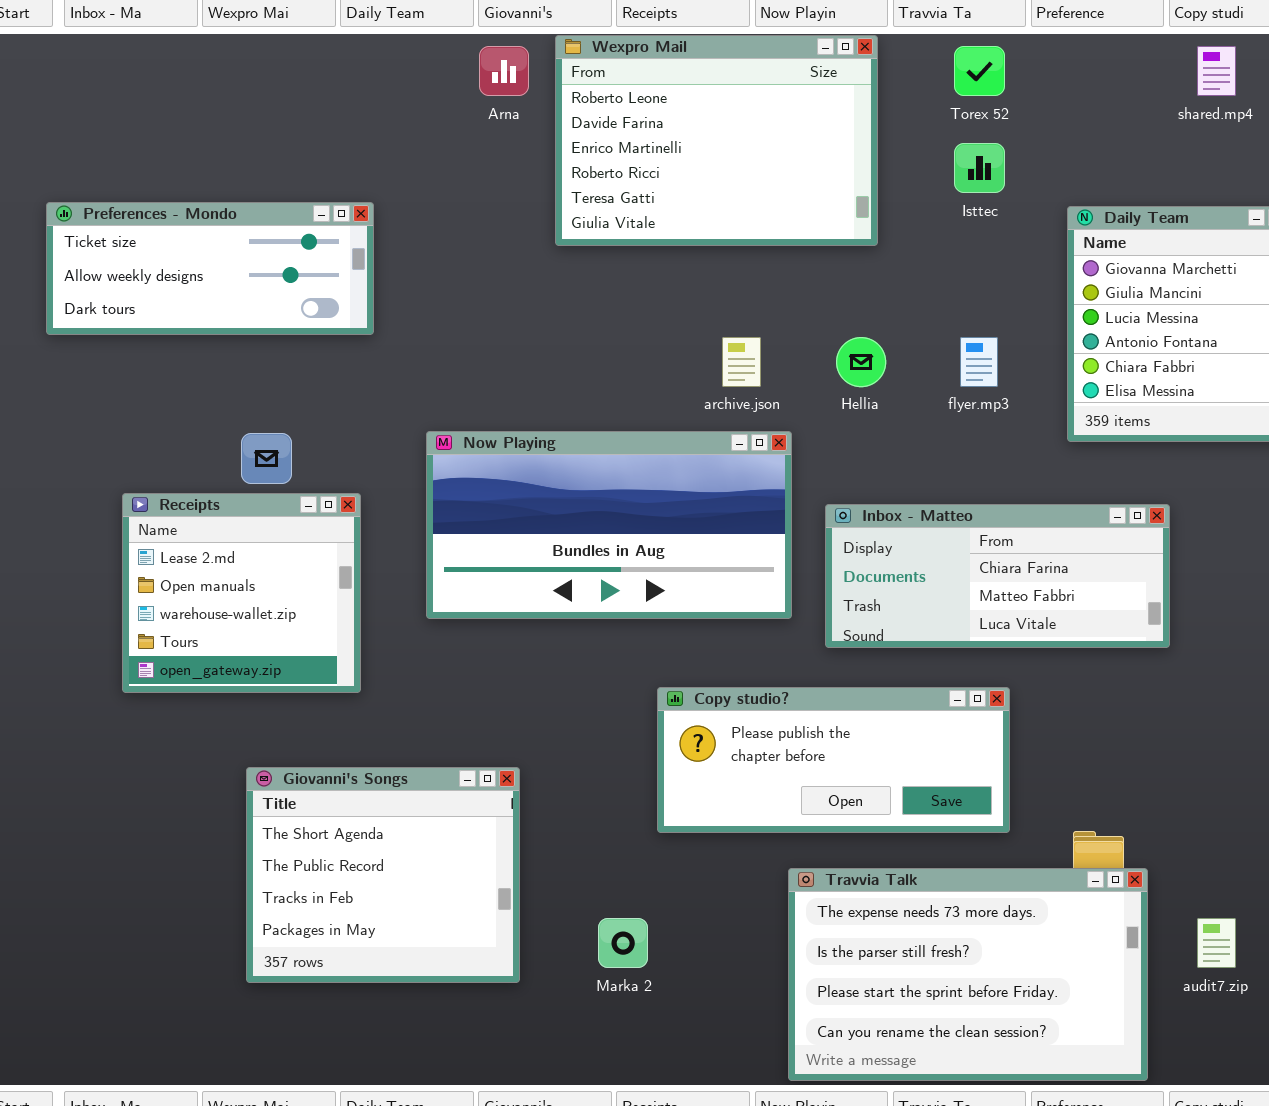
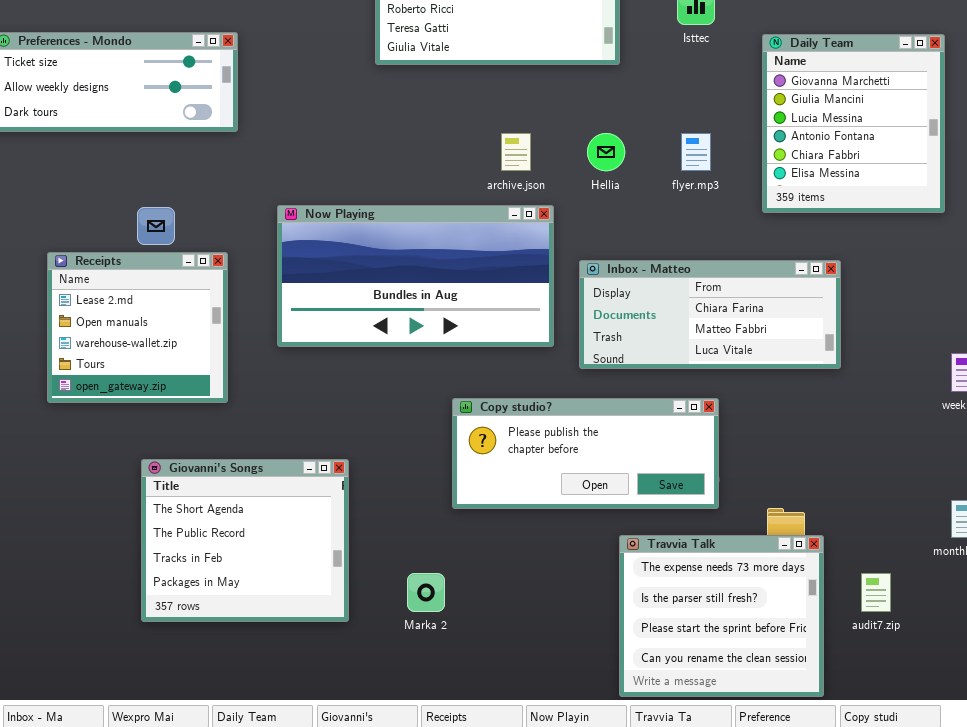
Travvia Talk: [788,868,1148,1081] -> [619,535,824,697], resized

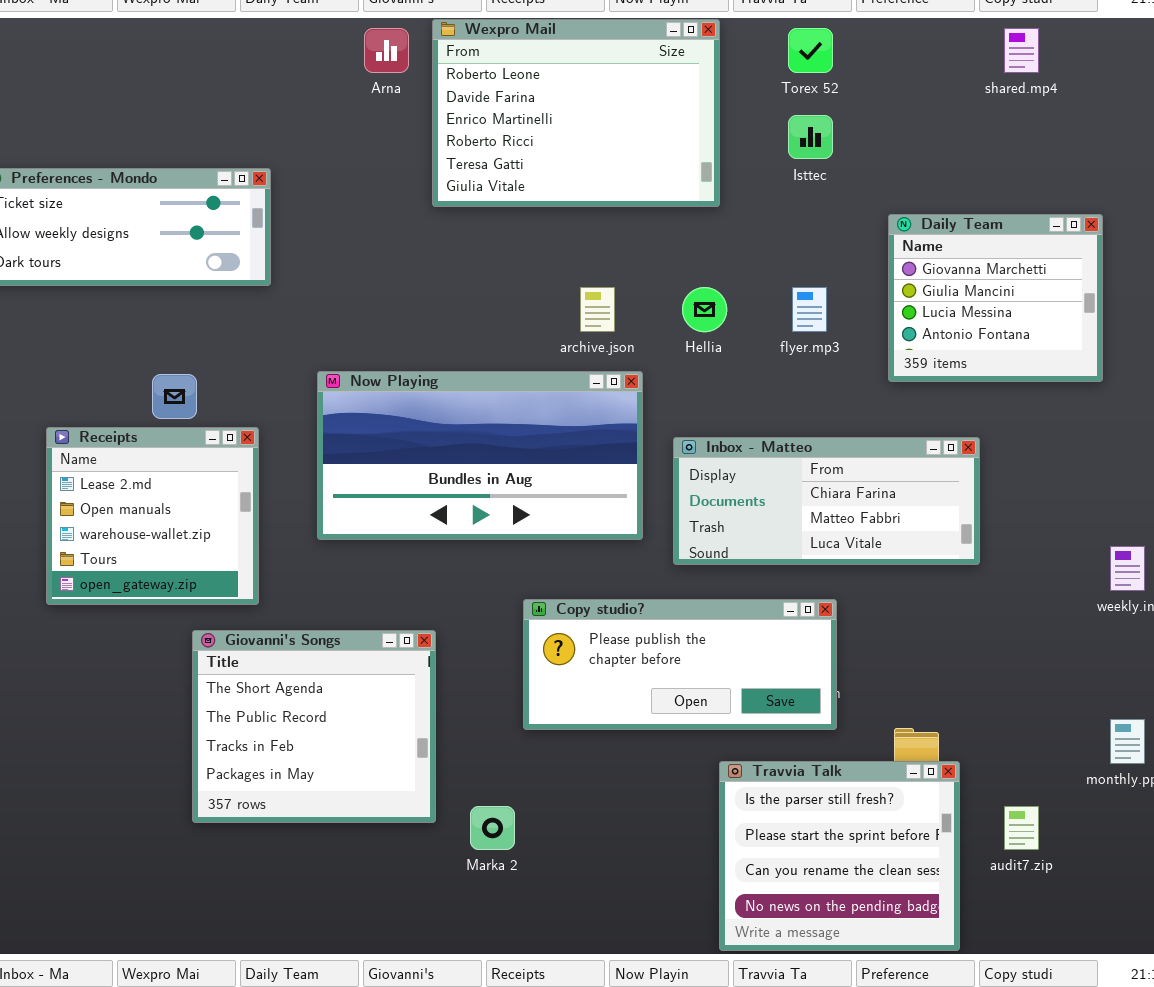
Daily Team: [762,34,945,213] -> [888,214,1103,382], resized
Giovanni's Songs: [141,459,349,622] -> [192,630,436,823], moved
Travvia Talk: [619,535,824,697] -> [719,761,960,951], scrolled down 1 row

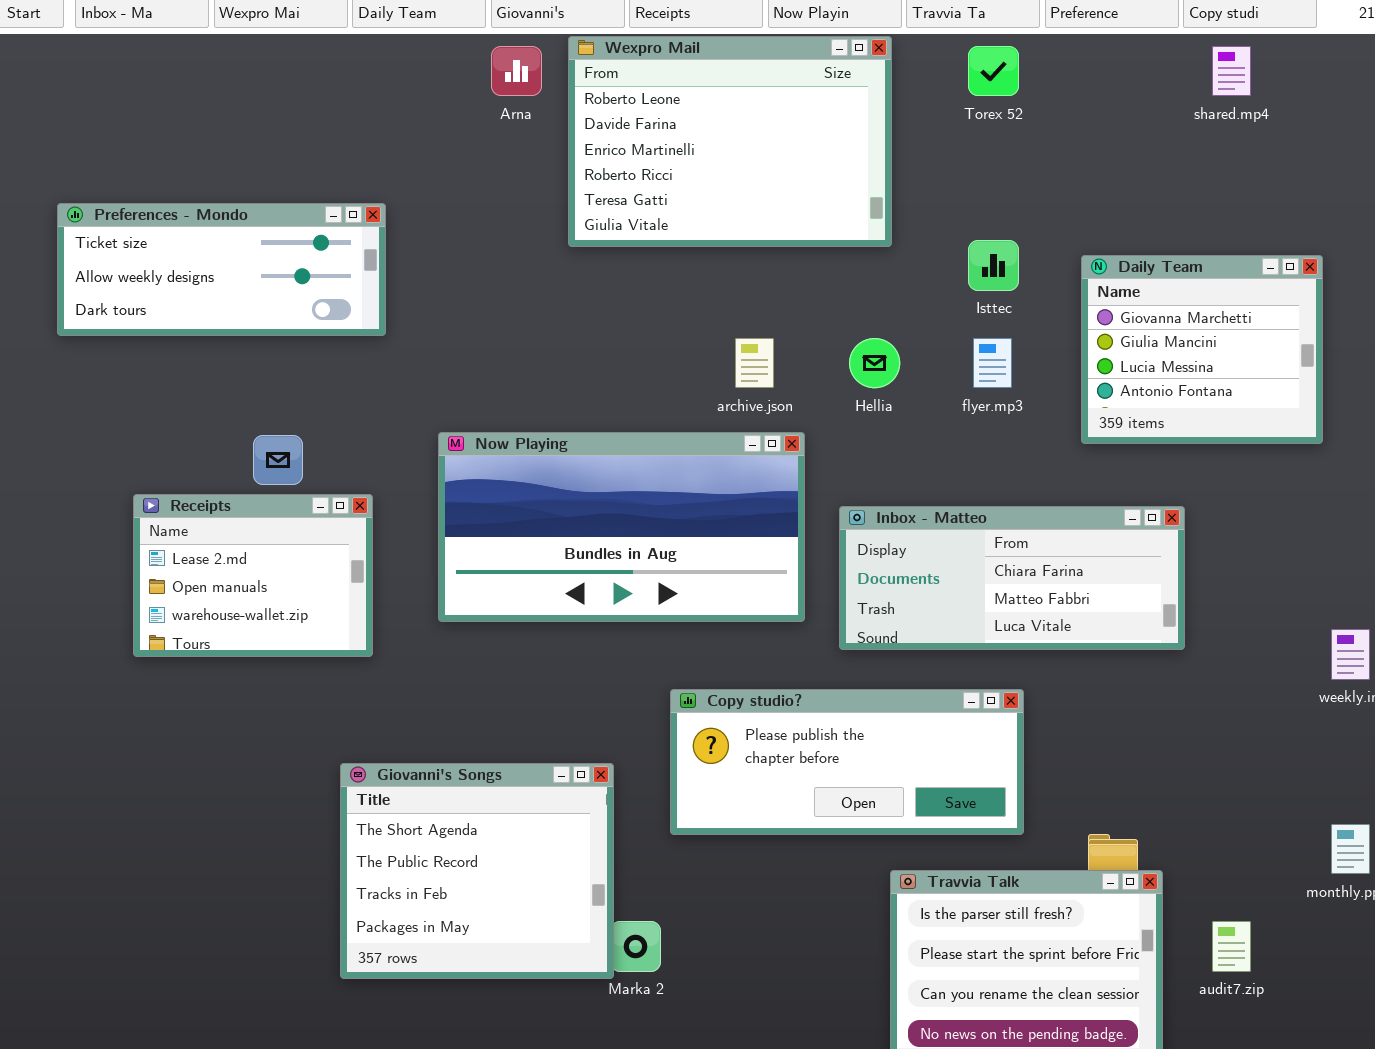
Isttec: [788,115,833,159] -> [968,240,1019,291], moved
Receipts: [46,427,259,605] -> [133,494,373,657], resized
Giovanni's Songs: [192,630,436,823] -> [340,763,614,979], moved

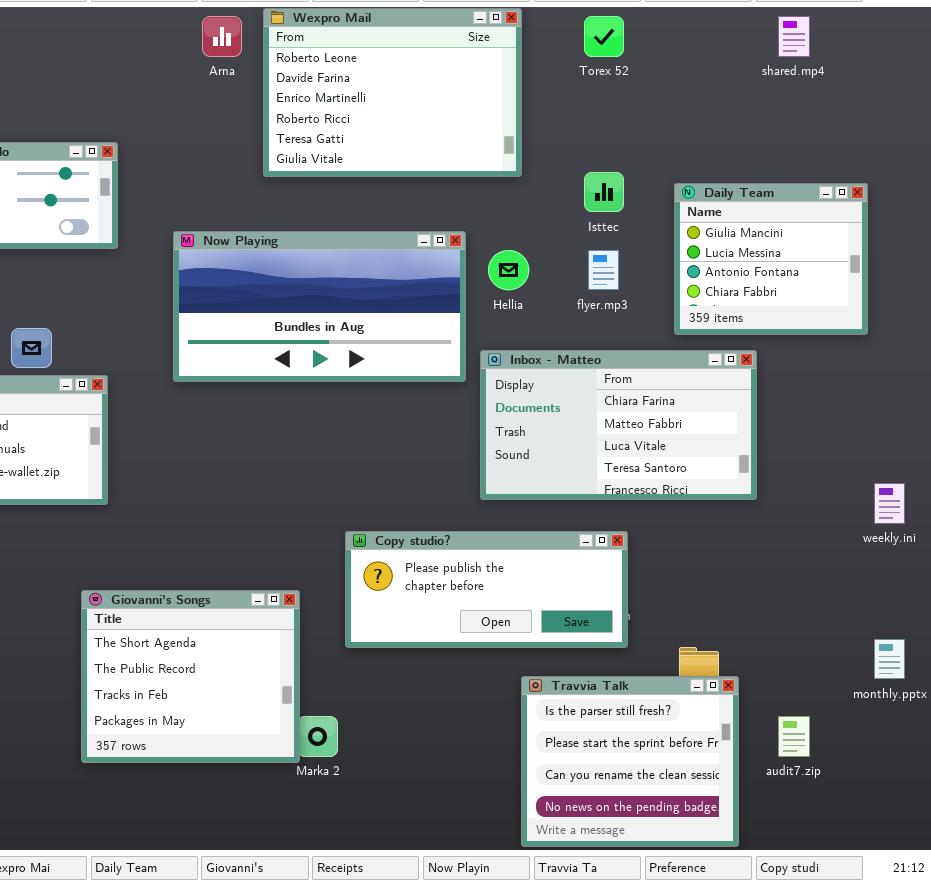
Daily Team: [1081,255,1323,444] -> [674,183,868,335], scrolled down 1 row
Now Playing: [438,432,805,622] -> [173,231,466,382], moved
Inbox - Matteo: [839,506,1185,650] -> [480,350,757,500], resized

